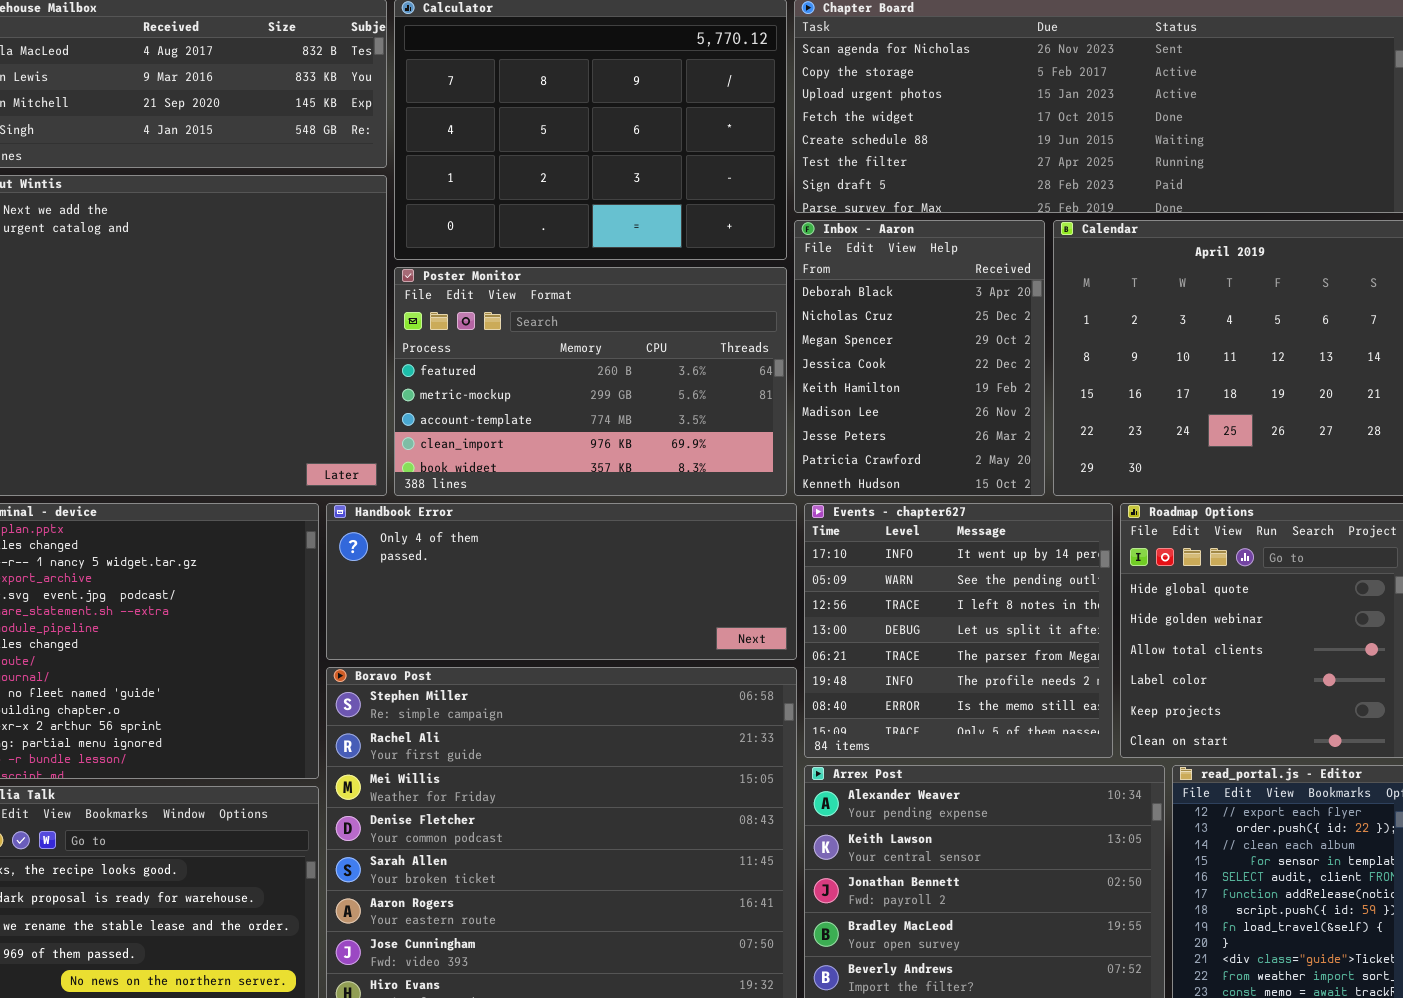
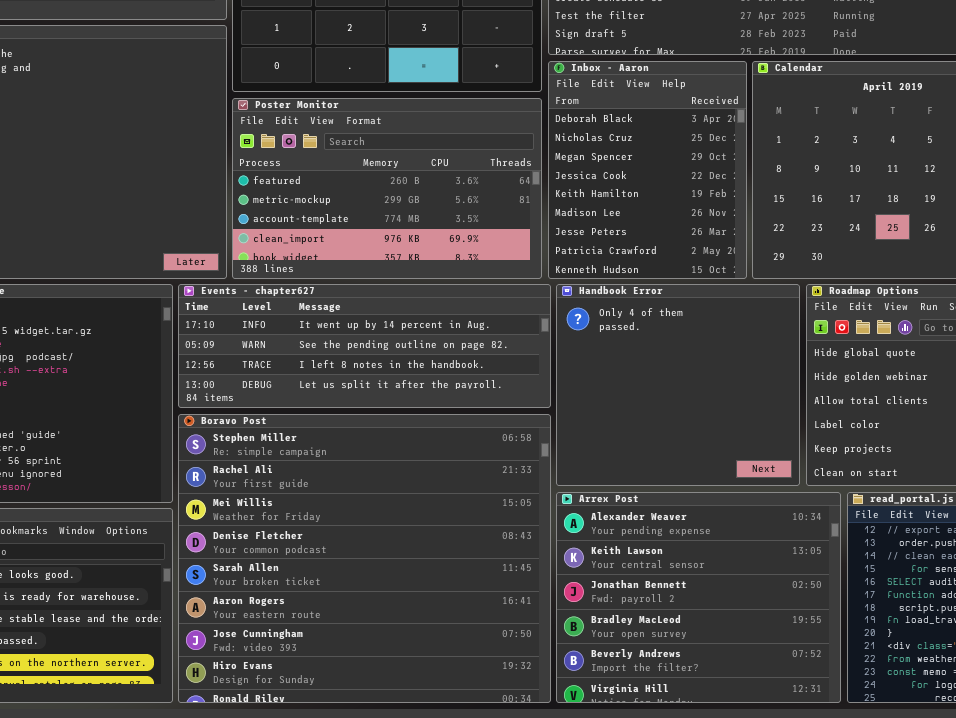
Handbook Error: [326,503,797,660] -> [556,284,800,486], moved, resized
Events - chapter627: [804,503,1113,758] -> [178,284,551,408], moved, resized

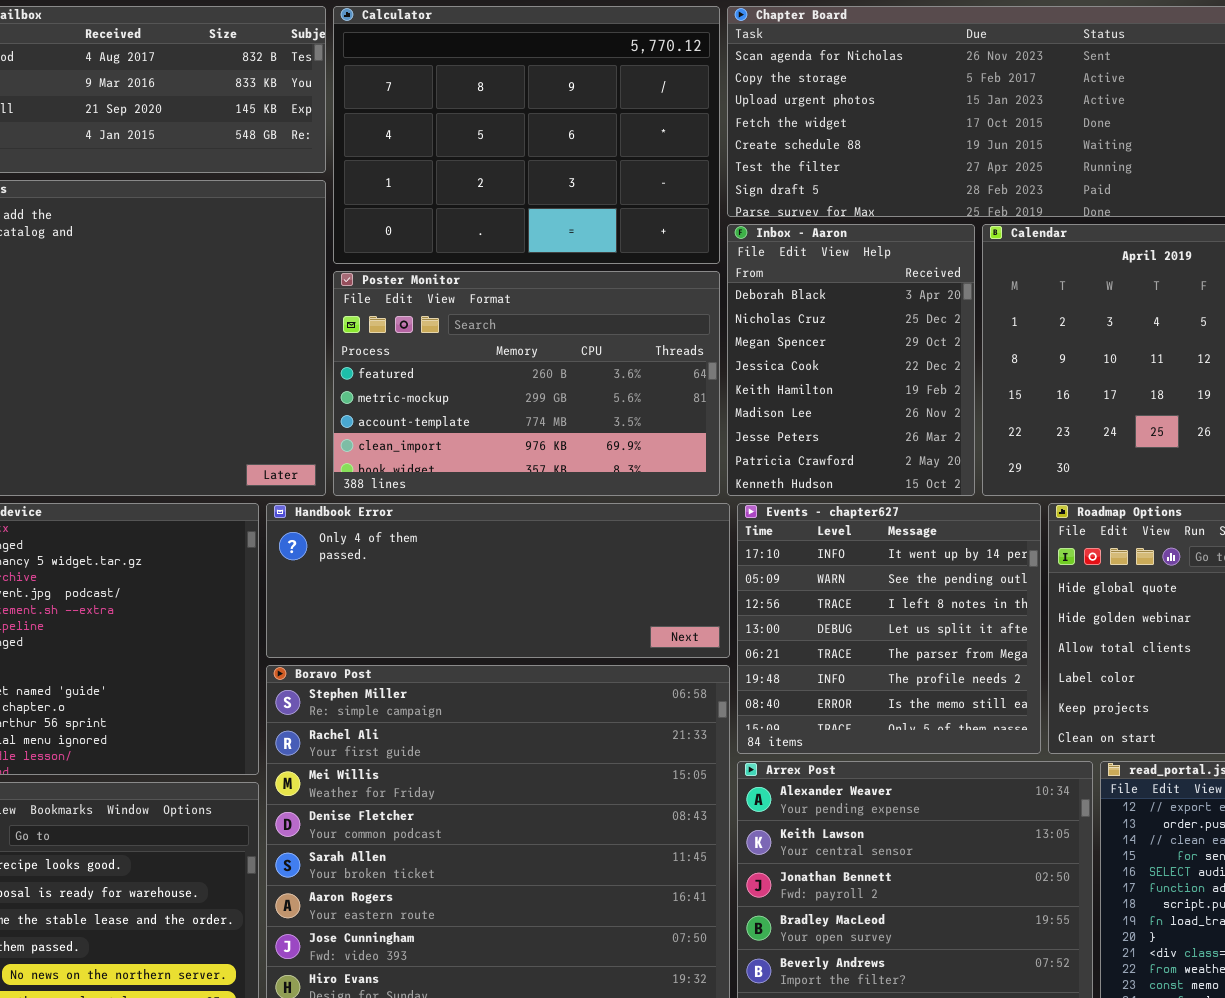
Events - chapter627: [178,284,551,408] -> [737,503,1041,754], moved, resized
Handbook Error: [556,284,800,486] -> [266,503,730,658], moved, resized

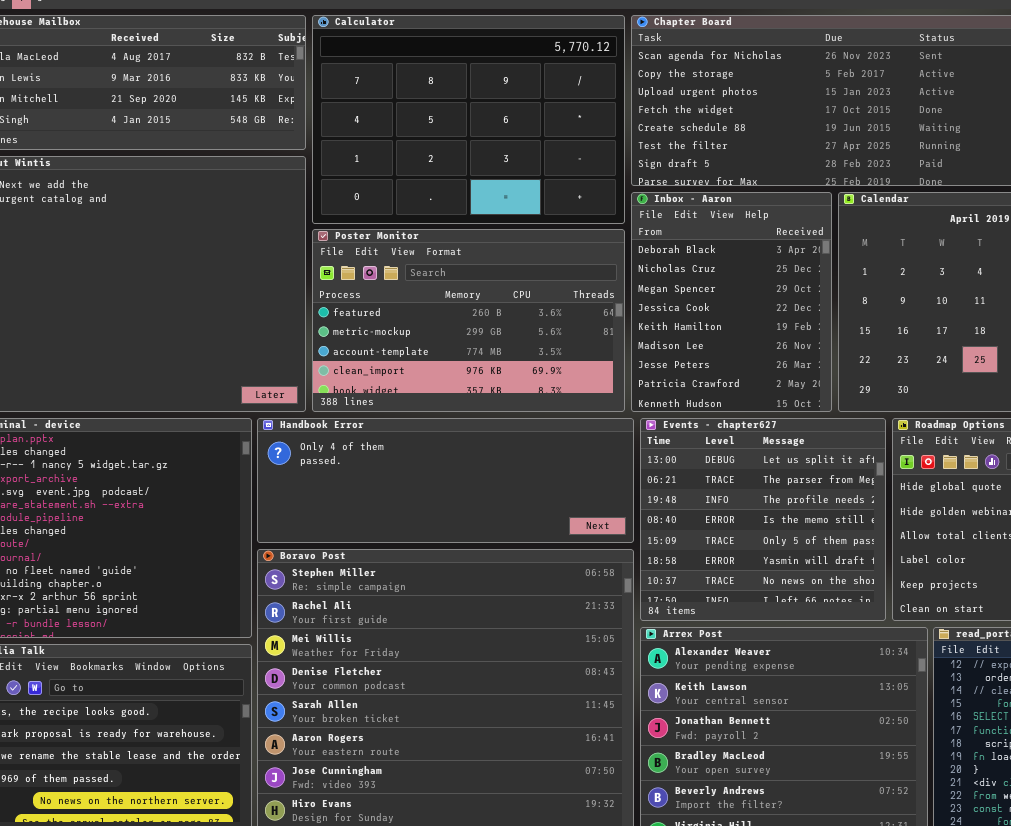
Events - chapter627: [737,503,1041,754] -> [640,418,886,621], scrolled down 3 rows

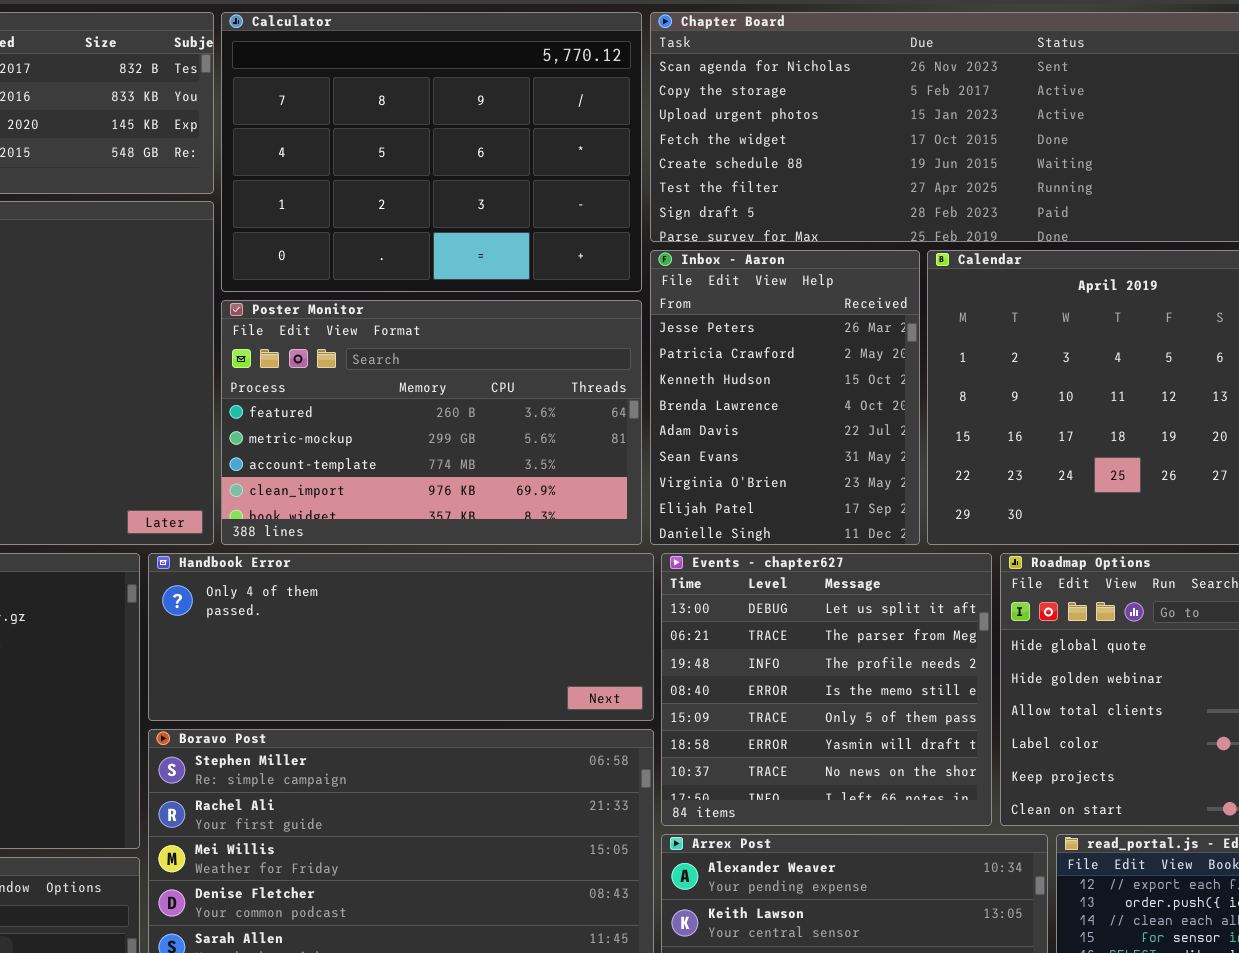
Inbox - Aaron: [631,192,832,412] -> [650,250,920,545], scrolled down 6 rows

